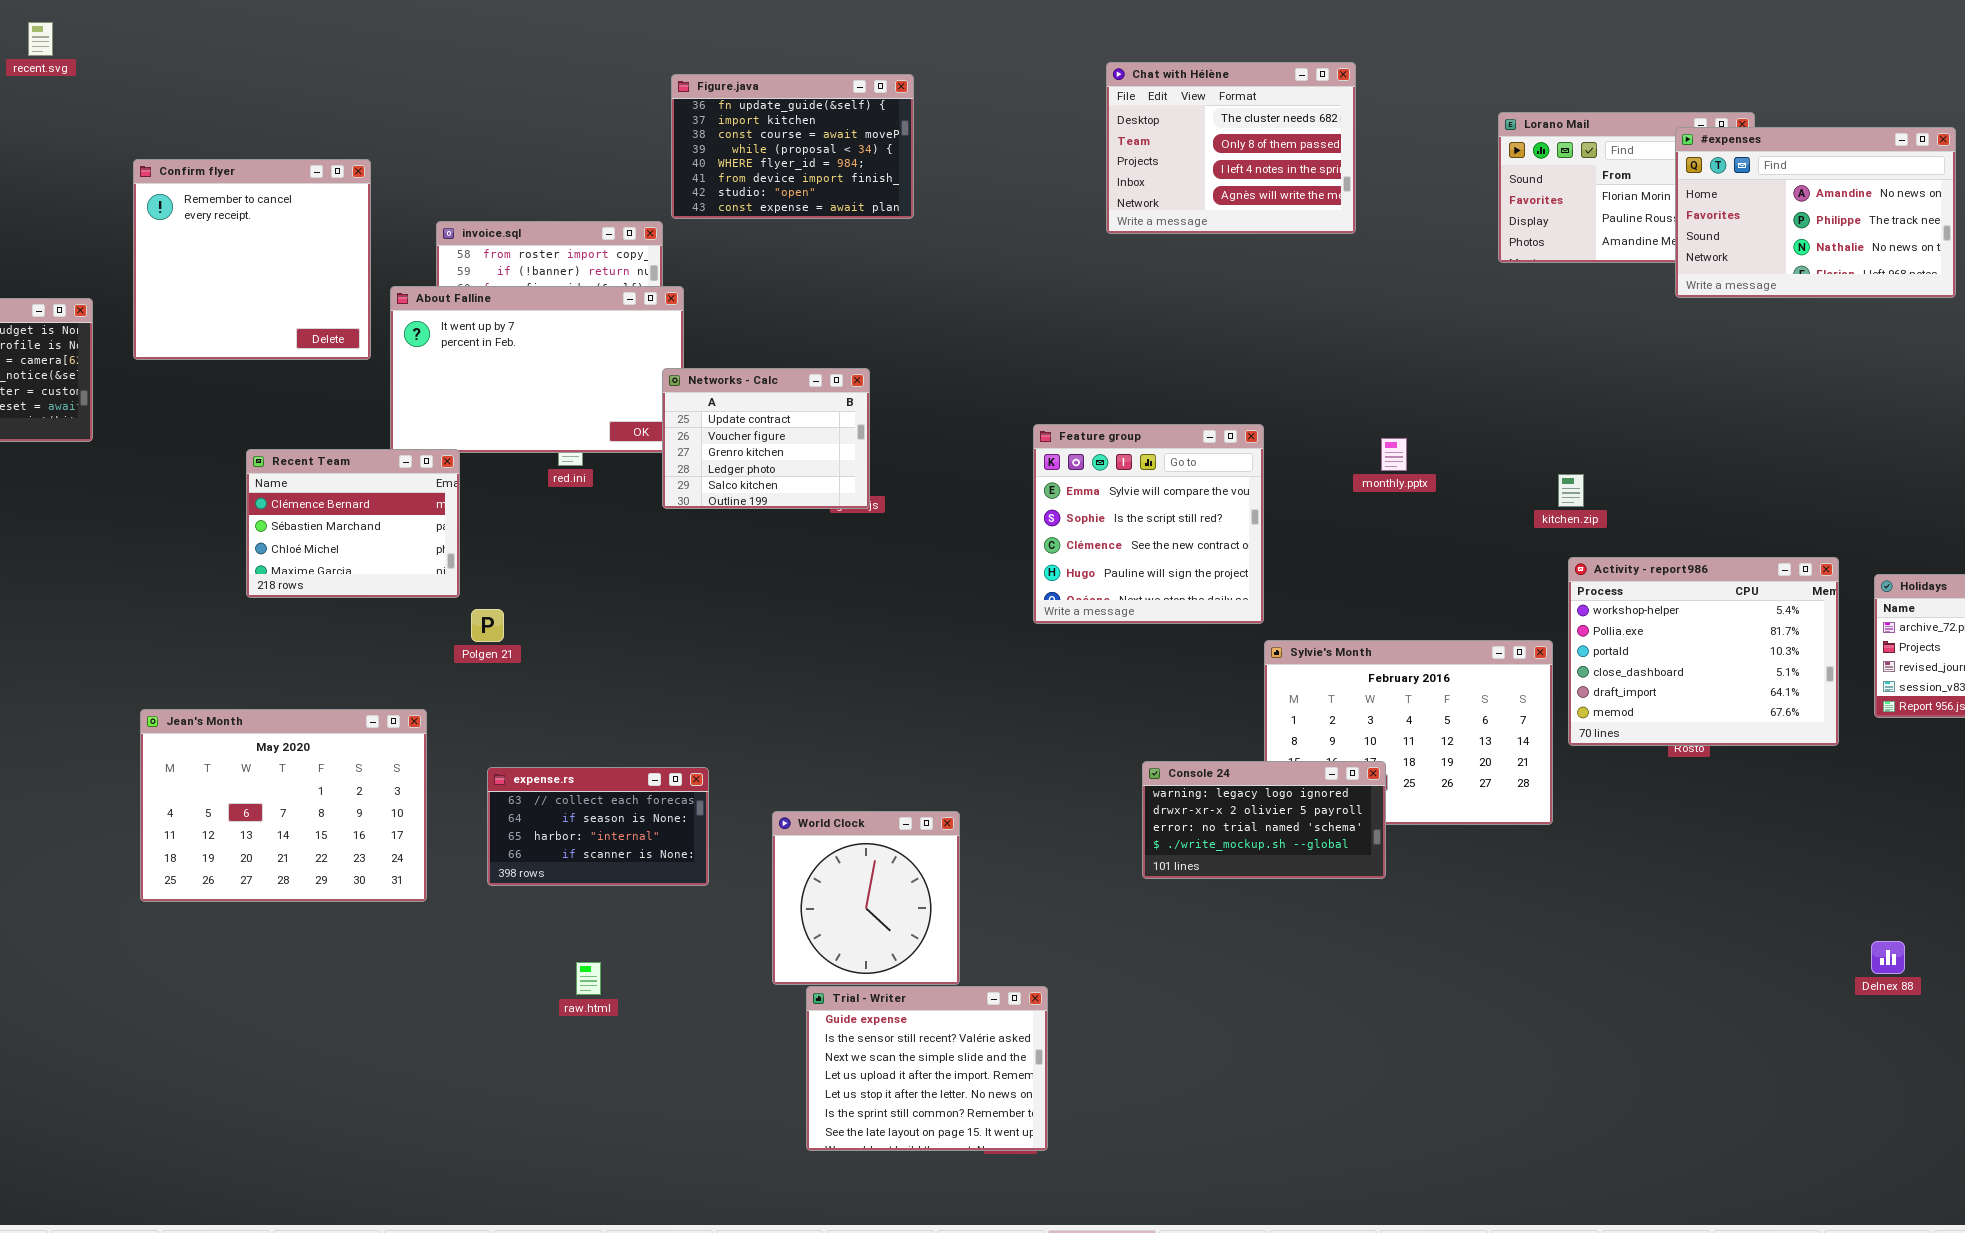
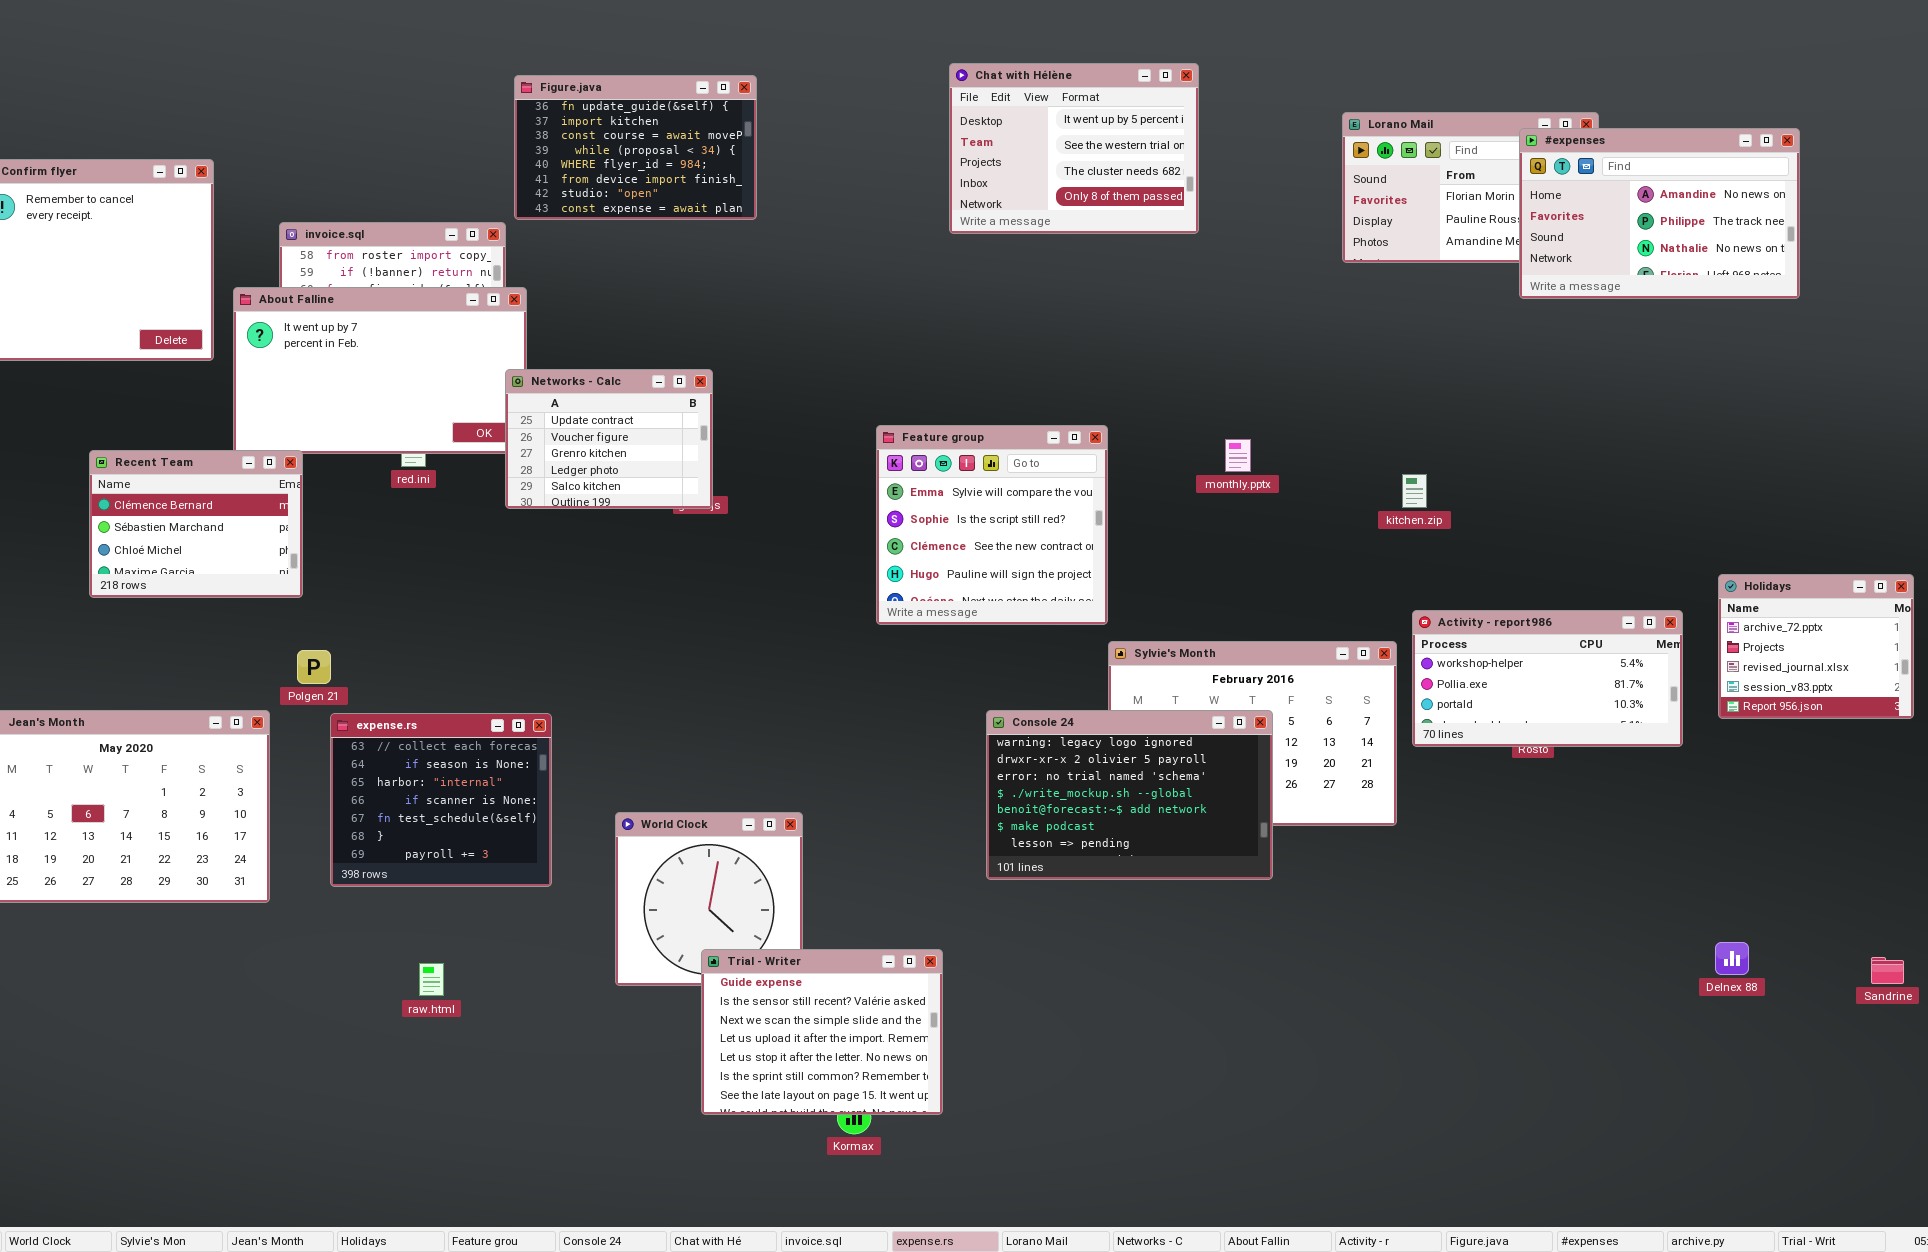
Chat with Hélène: [1106,62,1356,234] -> [949,63,1199,234], scrolled up 2 rows
Activity - report986: [1568,557,1839,746] -> [1412,610,1683,747], resized
Polgen 21: [471,609,504,642] -> [297,650,331,684], moved
Console 24: [1142,761,1386,879] -> [986,710,1273,880], resized
expense.rs: [487,767,709,886] -> [330,713,552,887], resized
Trial - Writer: [806,986,1048,1151] -> [701,949,943,1115], moved

